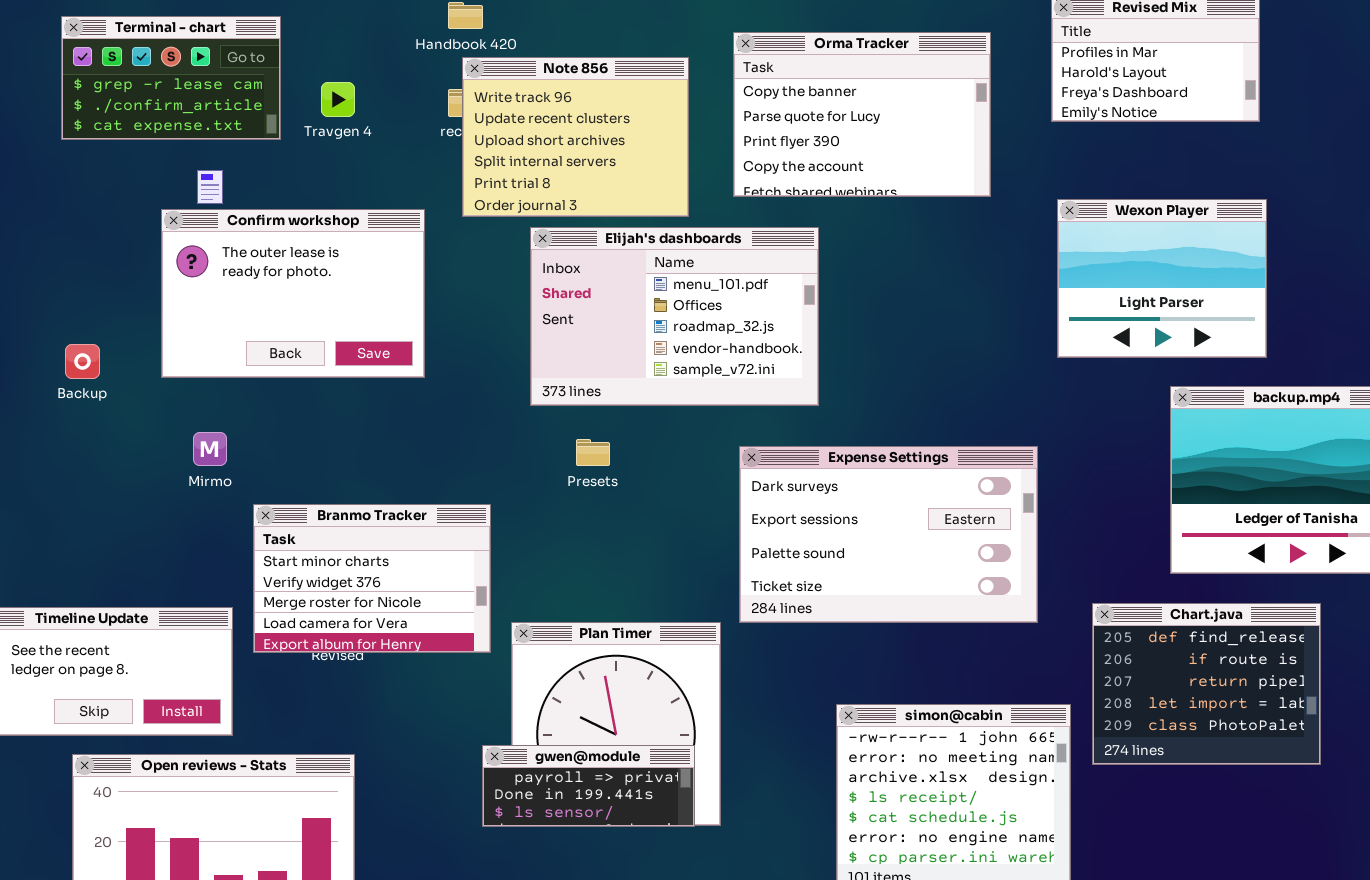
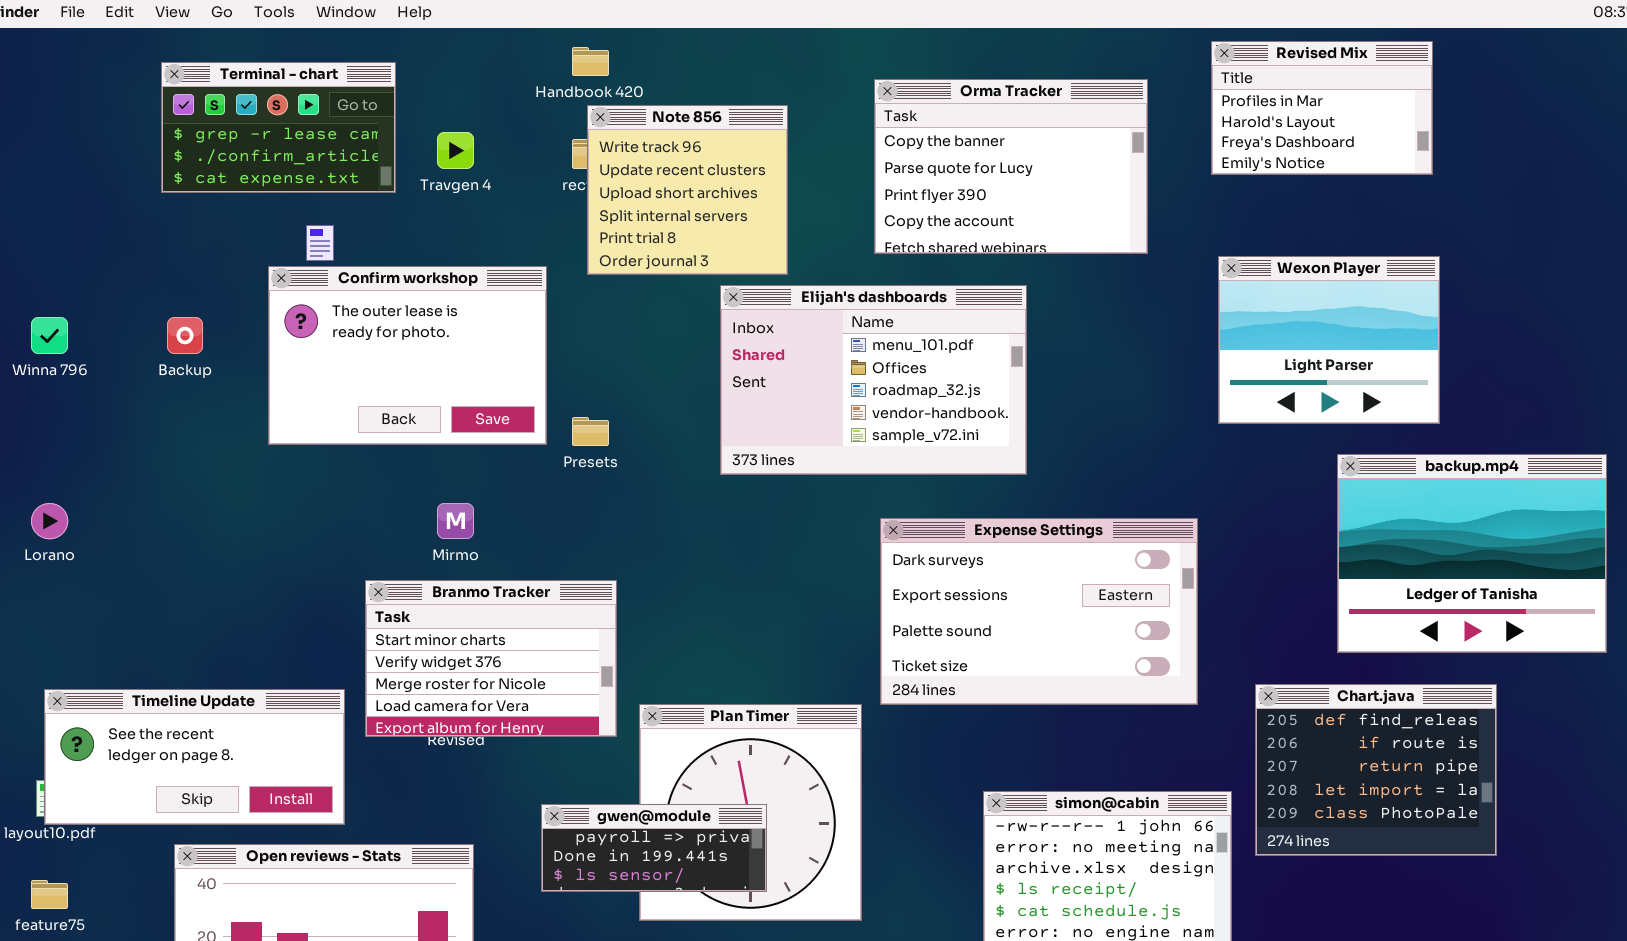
Note 856: [462,57,689,217] -> [587,105,788,275], resized
Elijah's dashboards: [530,227,819,406] -> [720,285,1027,475], moved
Backup: [65,344,100,379] -> [167,317,203,354], moved
Mirmo: [193,432,227,466] -> [437,503,474,539], moved
Presets: [576,439,610,466] -> [572,417,609,446], moved
gwen@module: [482,745,695,827] -> [541,804,767,892], moved

